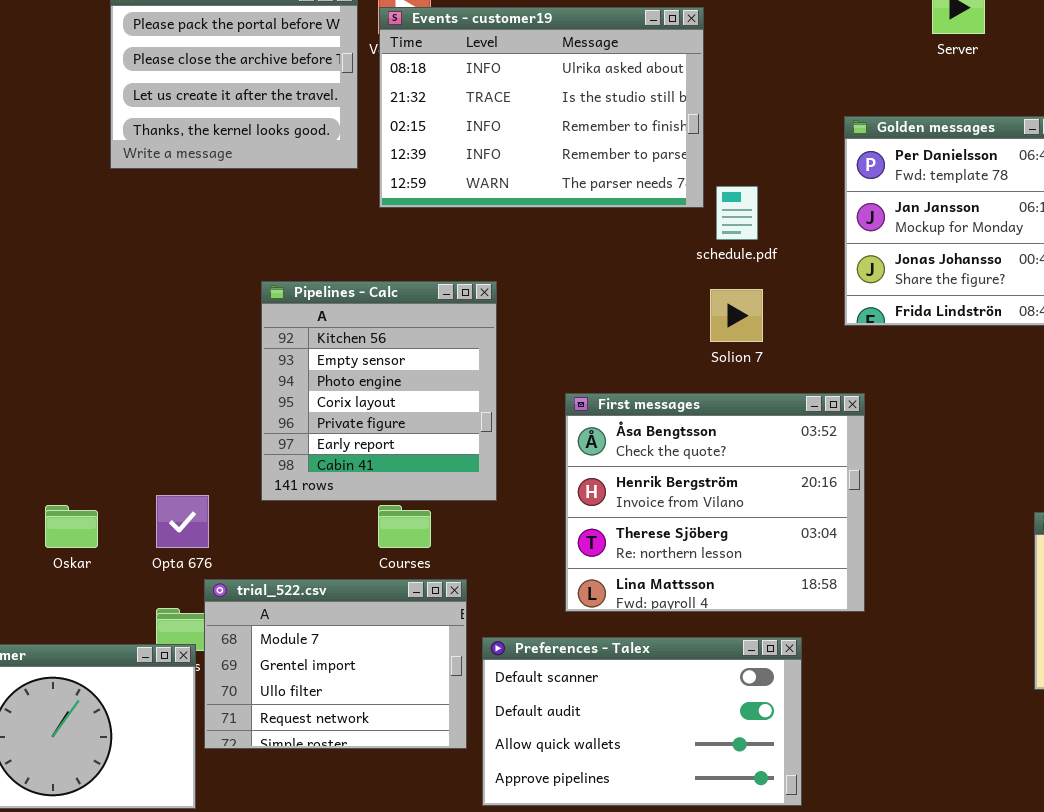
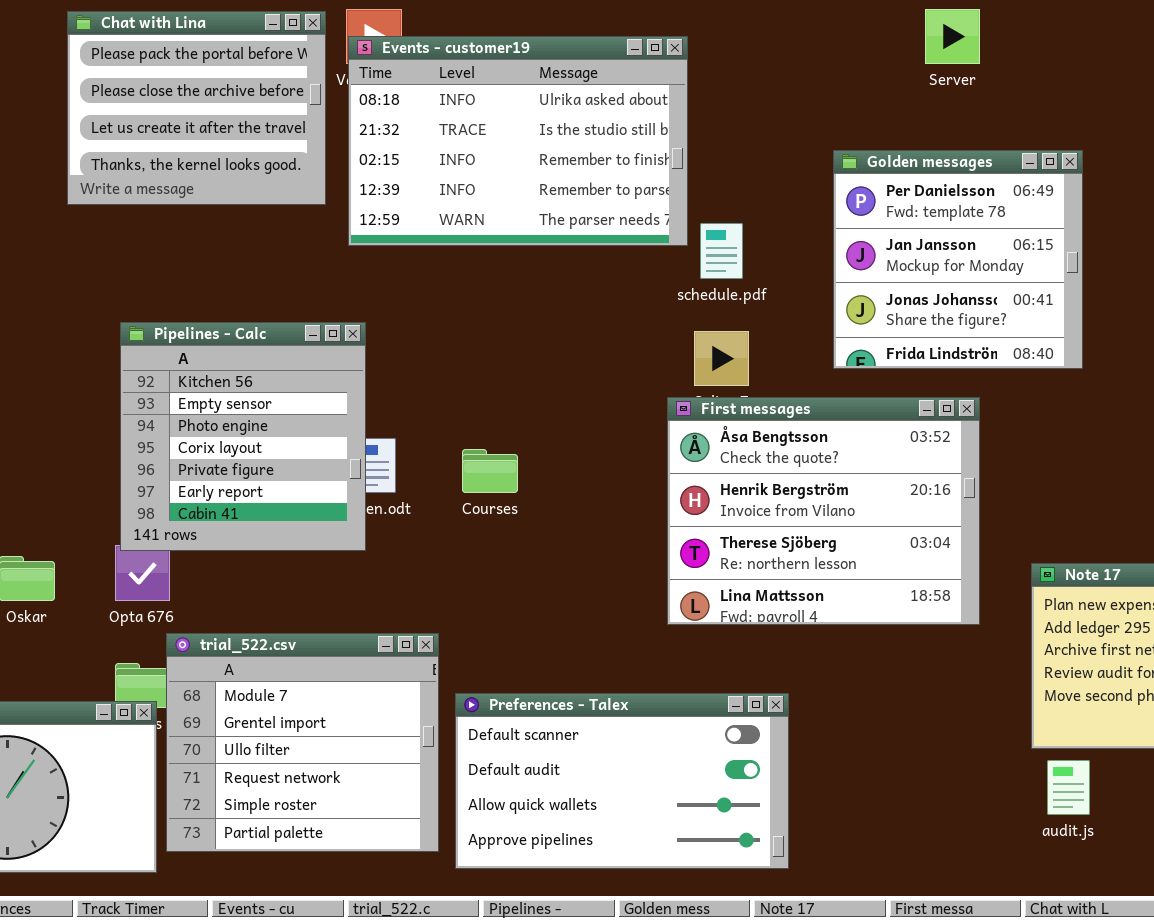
Pipelines - Calc: [261,281,497,501] -> [120,322,366,551], moved
First messages: [565,393,865,612] -> [667,397,980,625], moved
Courses: [378,505,431,548] -> [462,449,518,493], moved
trial_522.csv: [204,579,467,749] -> [166,633,439,852], resized

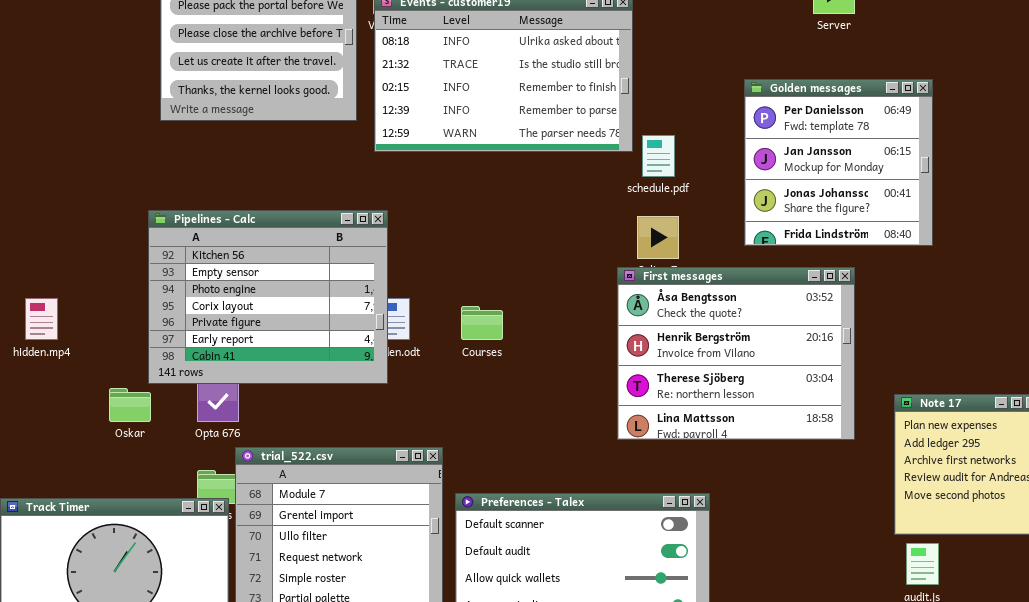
Pipelines - Calc: [120,322,366,551] -> [148,210,388,384], resized

